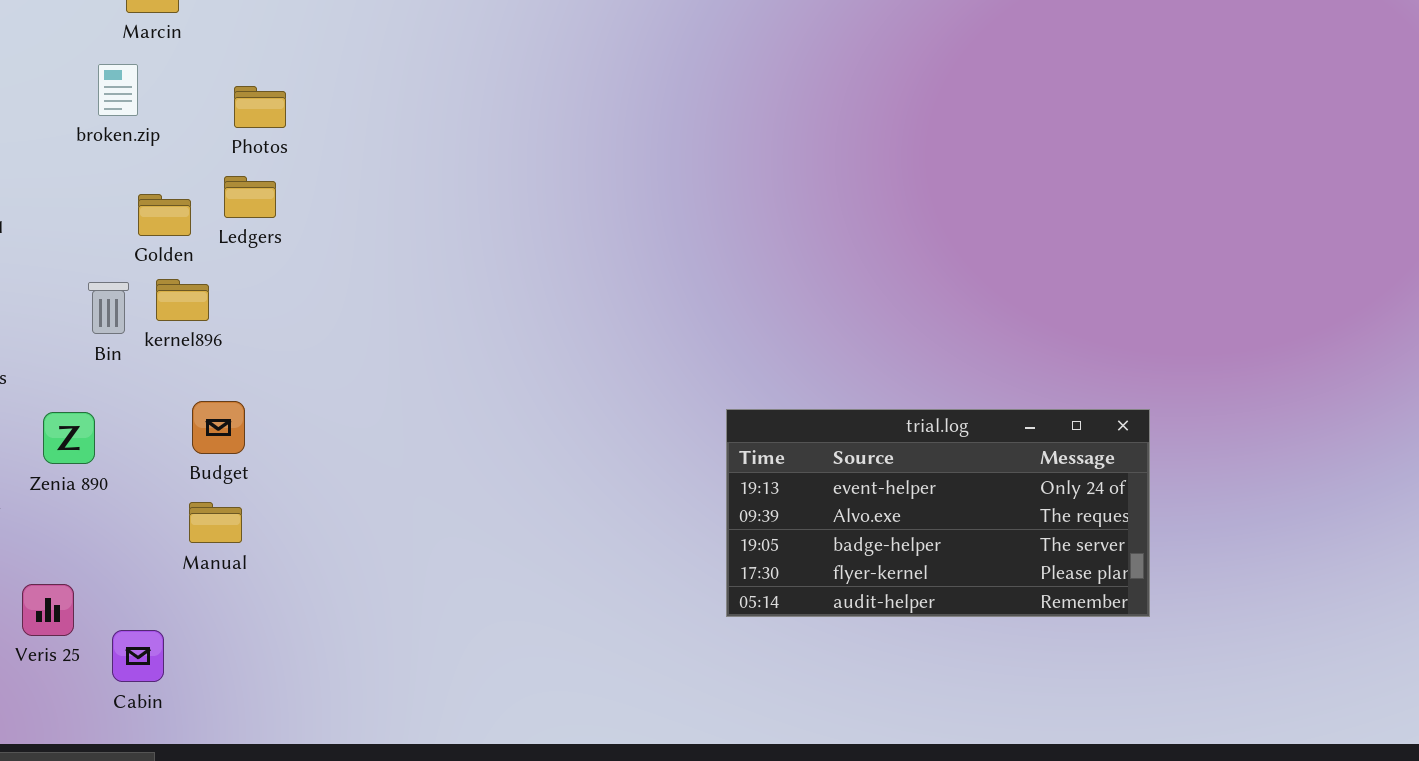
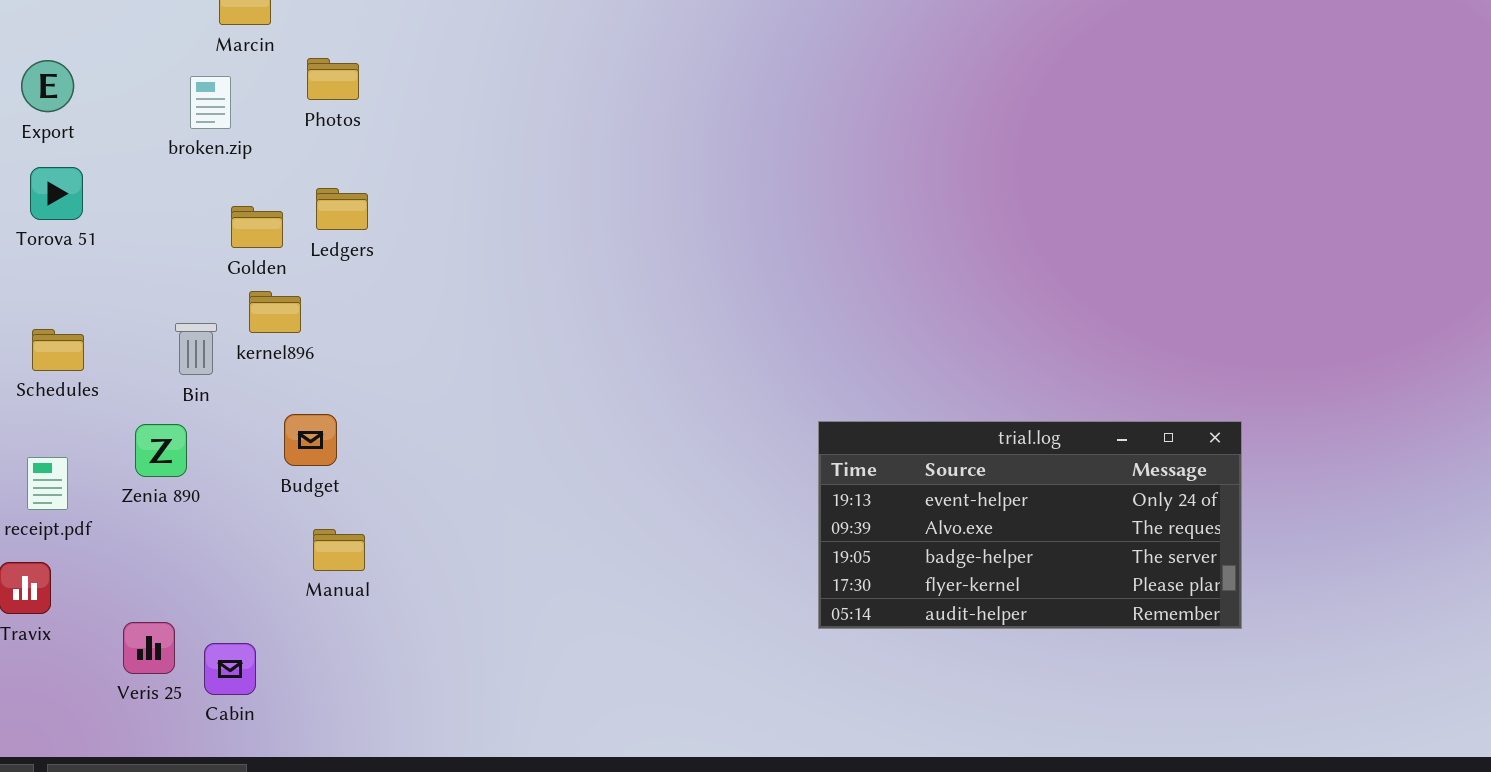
Photos: [234,86,286,128] -> [307,58,359,100], moved
Bin: [88,282,129,334] -> [175,323,217,375], moved
Manual: [189,502,242,543] -> [313,529,365,571], moved
Veris 25: [22,584,74,636] -> [123,622,175,674], moved

